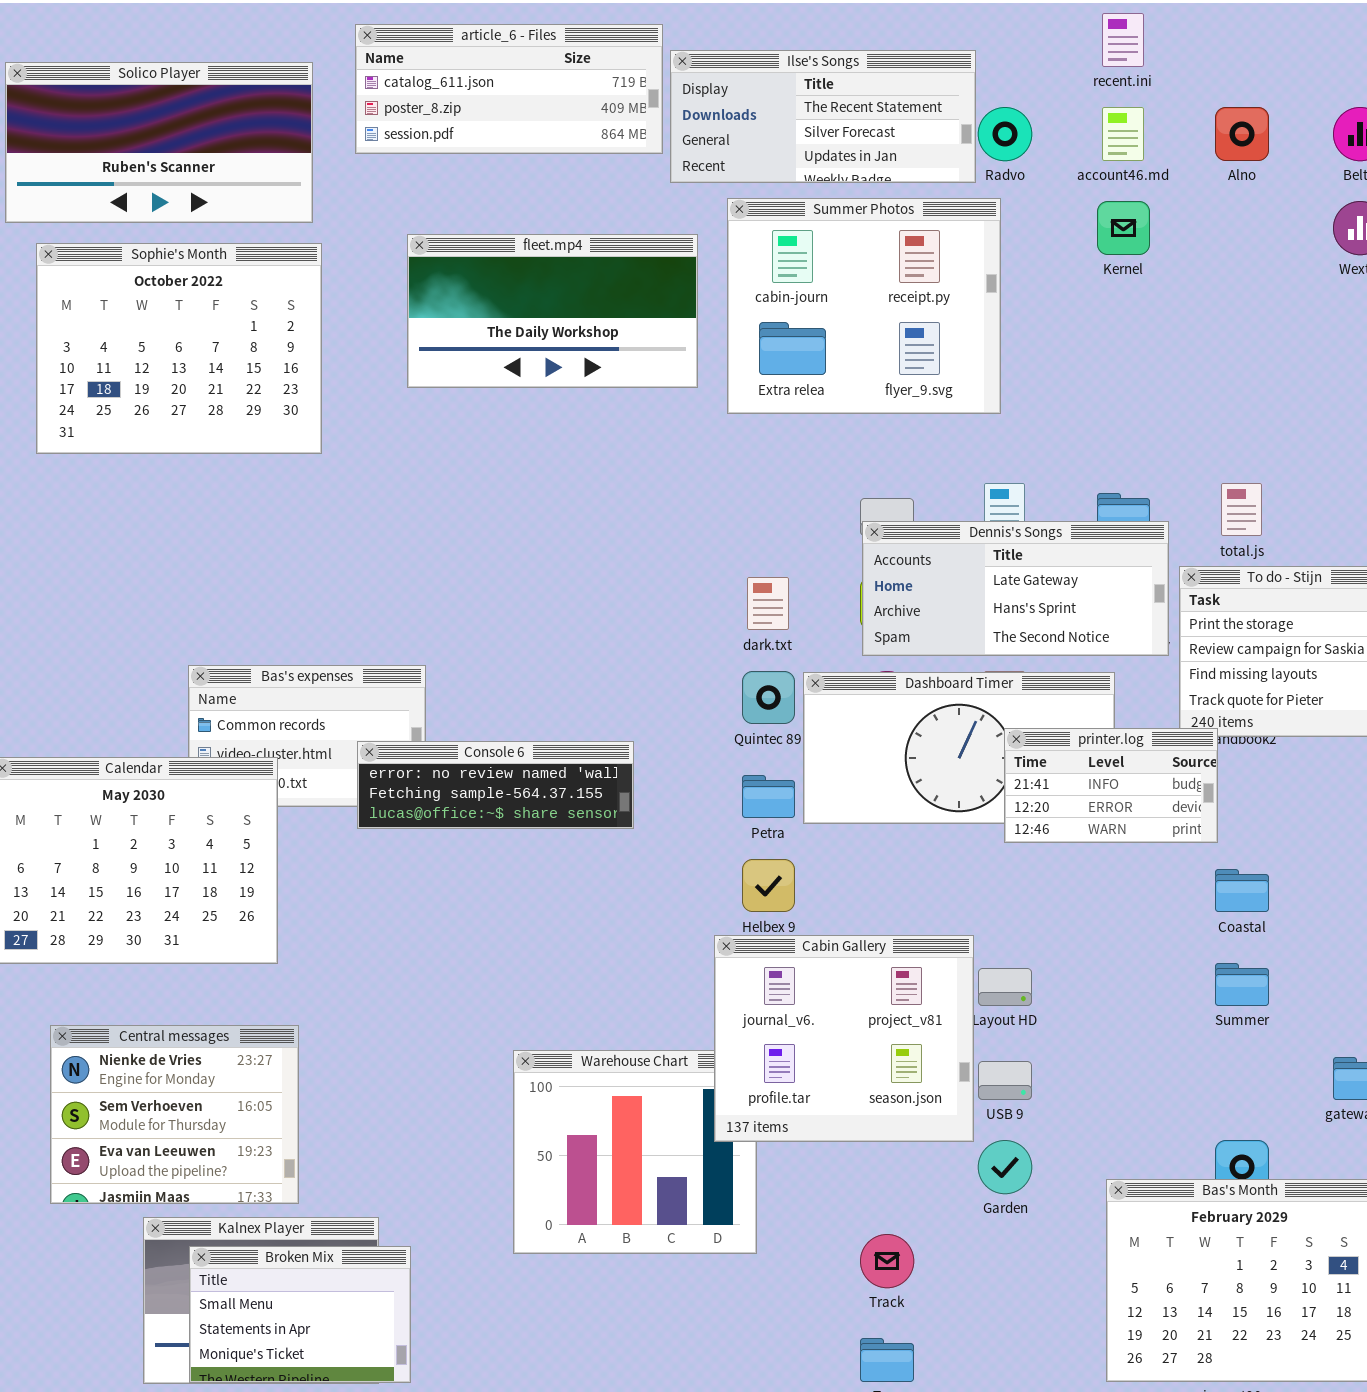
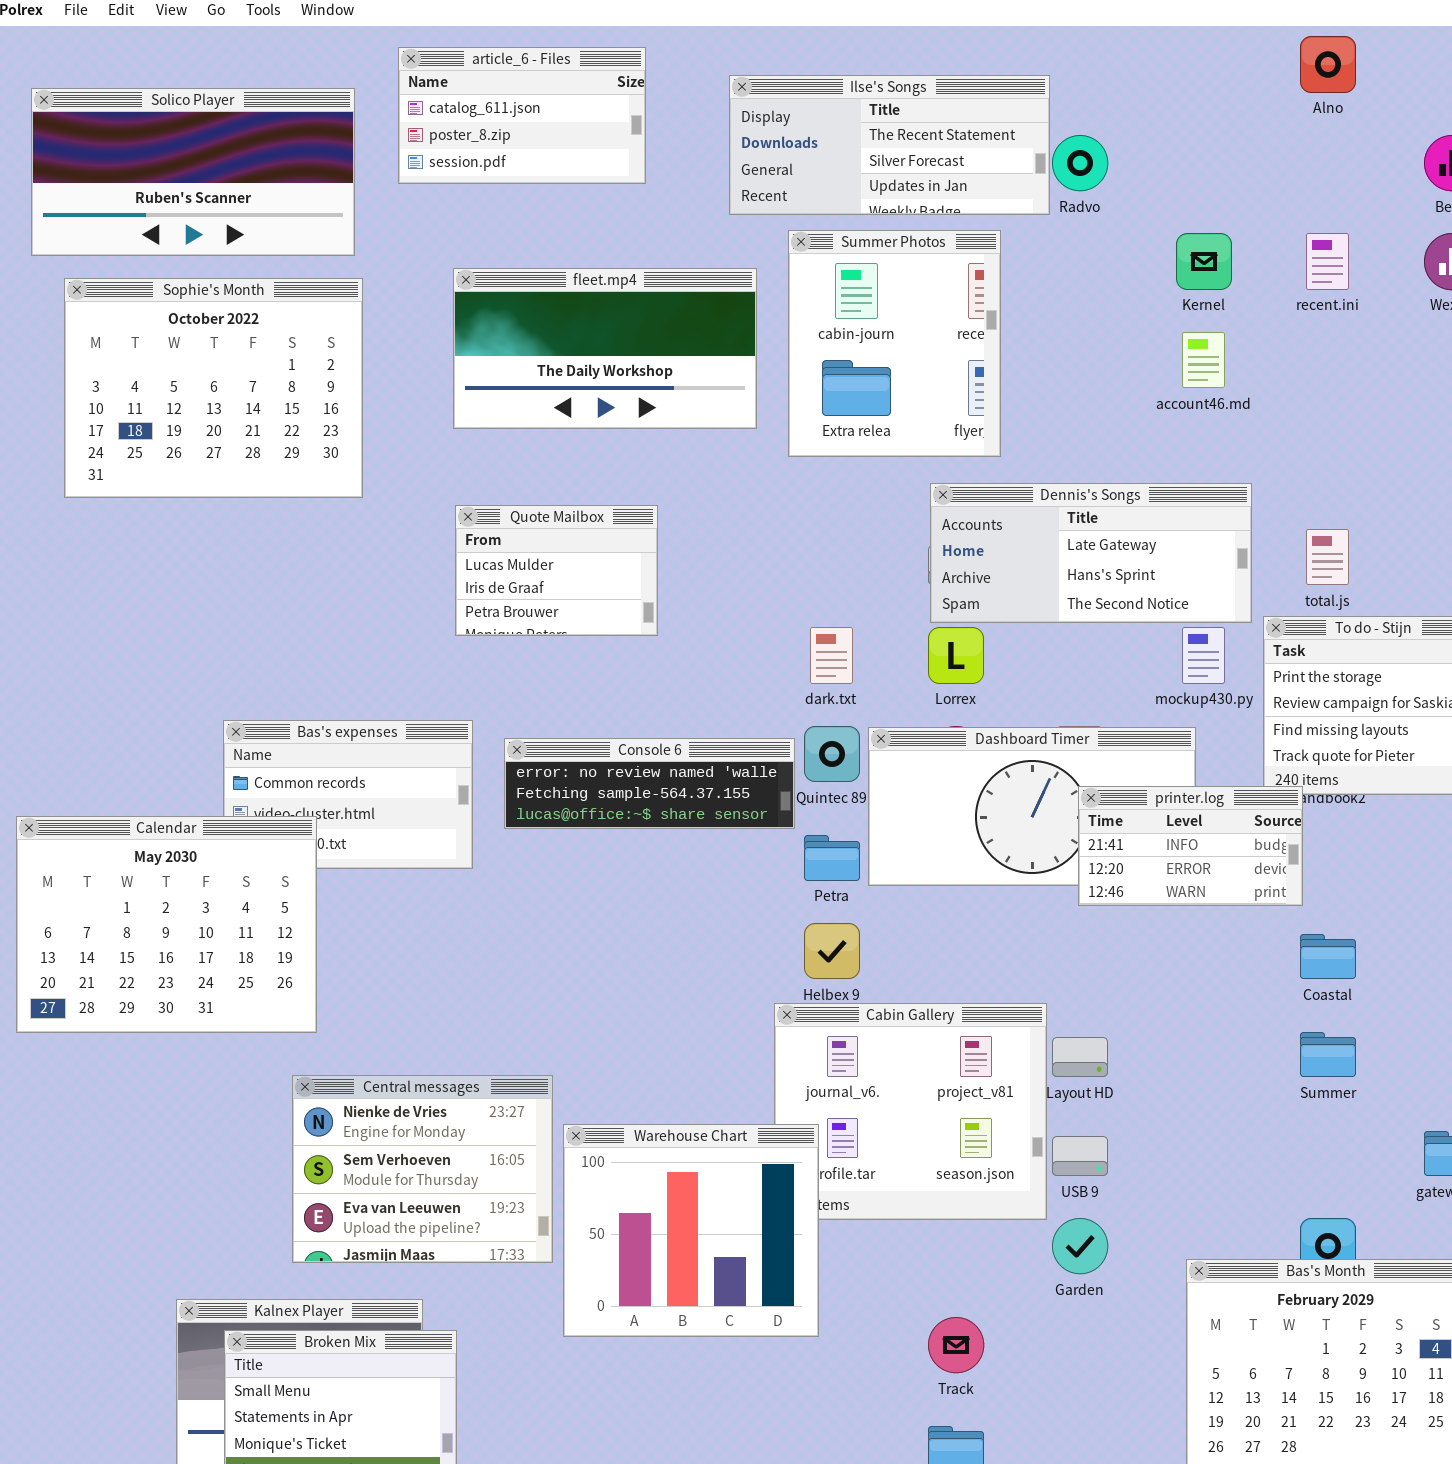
recent.ini: [1102,13,1144,67] -> [1306,233,1349,290], moved
article_6 - Files: [355,24,663,154] -> [398,47,646,184], resized
account46.md: [1102,107,1144,161] -> [1182,332,1225,388], moved
Alno: [1215,107,1269,161] -> [1300,36,1356,93], moved
Summer Photos: [727,198,1001,414] -> [788,230,1001,457], resized
Quote Mailbox: none -> [455,505,658,636], opened
Dennis's Songs: [862,521,1169,656] -> [930,483,1252,623], moved
Console 6: [357,741,634,829] -> [504,738,795,829], moved
Central messages: [50,1025,299,1204] -> [292,1075,553,1263], moved
Warehouse Chart: [513,1050,757,1254] -> [563,1124,819,1337], raised

